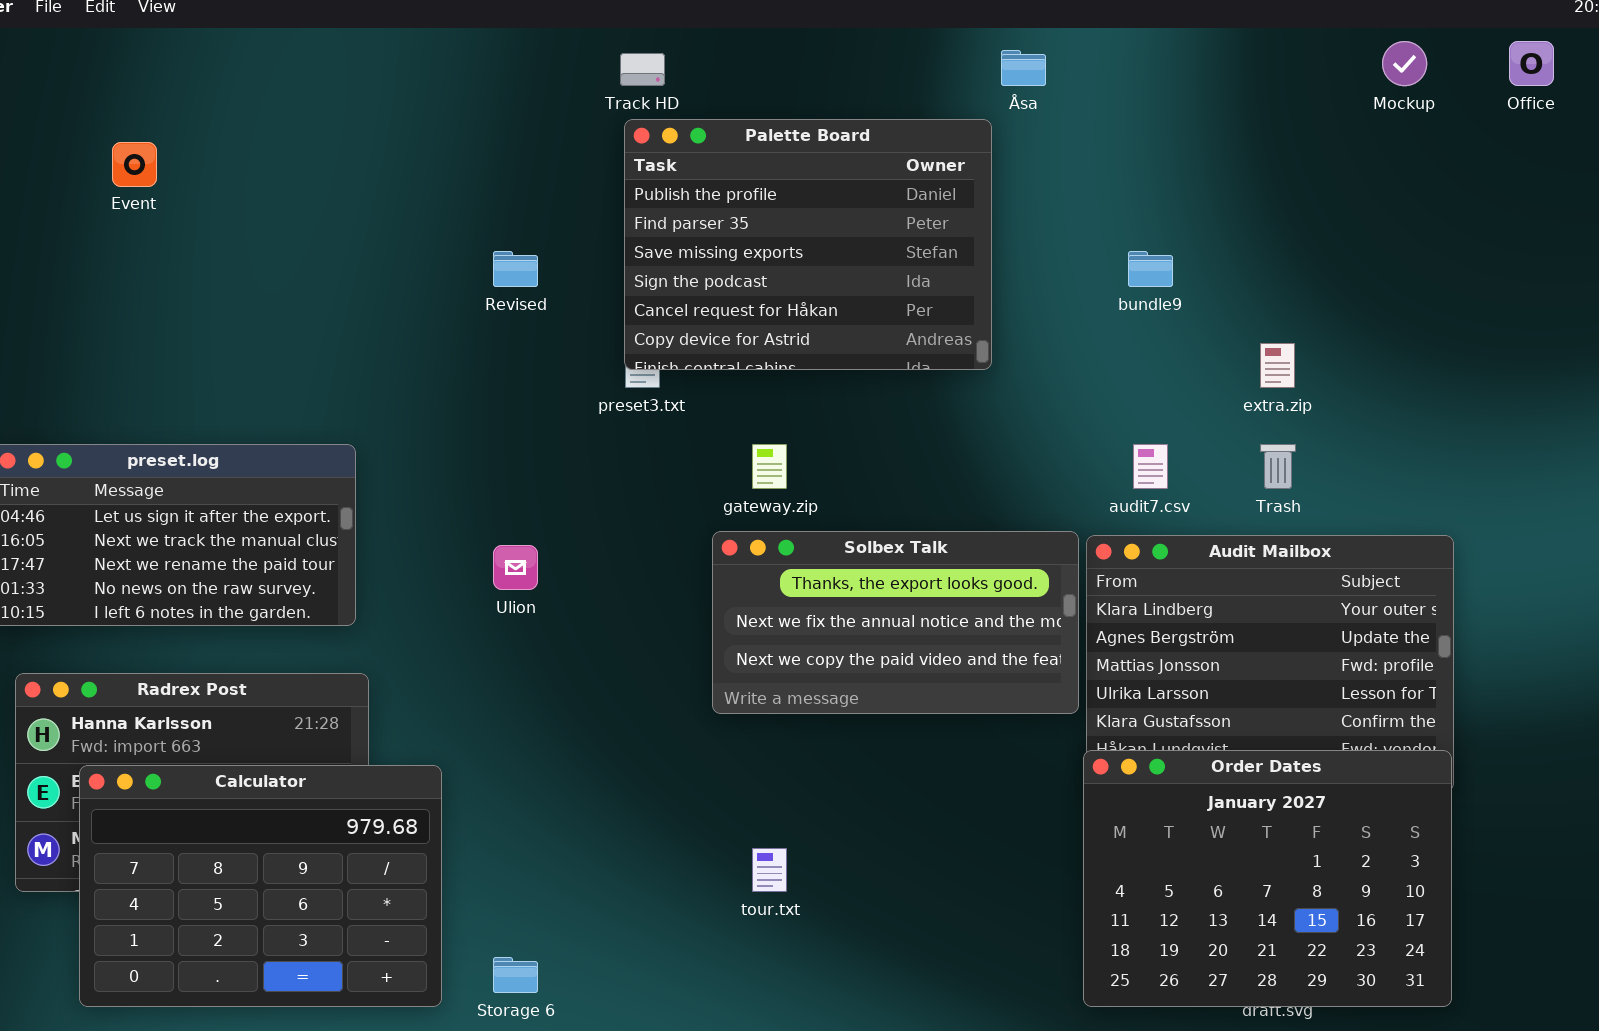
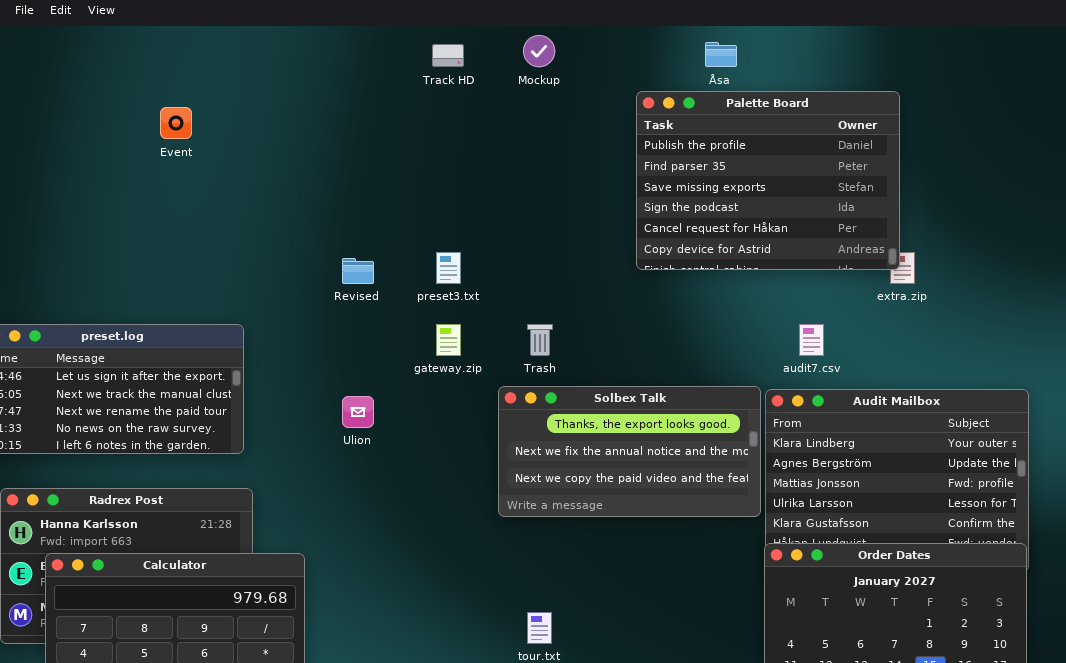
Mockup: [1382,41,1427,86] -> [523,35,555,67], moved
Palette Board: [624,119,992,370] -> [636,91,900,270], moved
Event: [112,142,157,187] -> [160,107,192,139], moved
Revised: [493,251,538,287] -> [342,258,374,284], moved
gateway.zip: [752,444,787,489] -> [436,324,461,356], moved
Trash: [1260,444,1296,489] -> [527,324,553,356], moved

